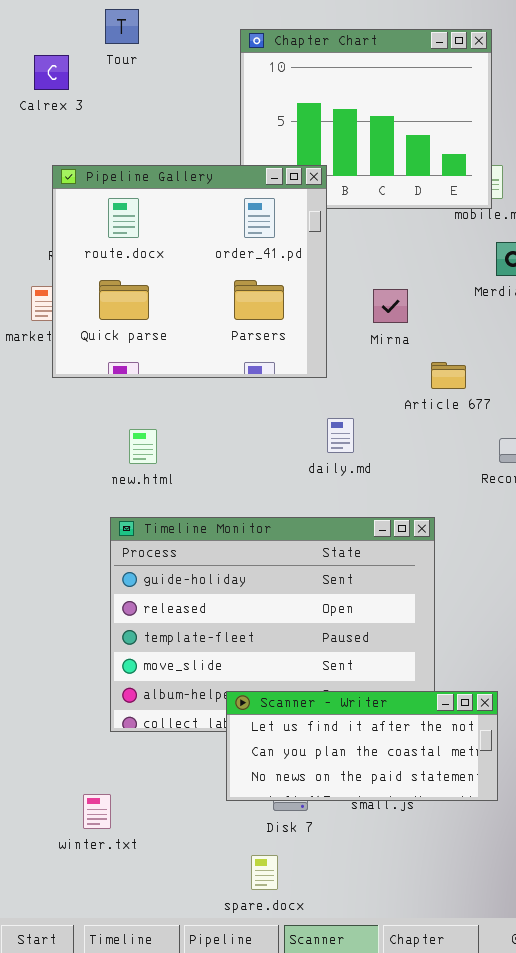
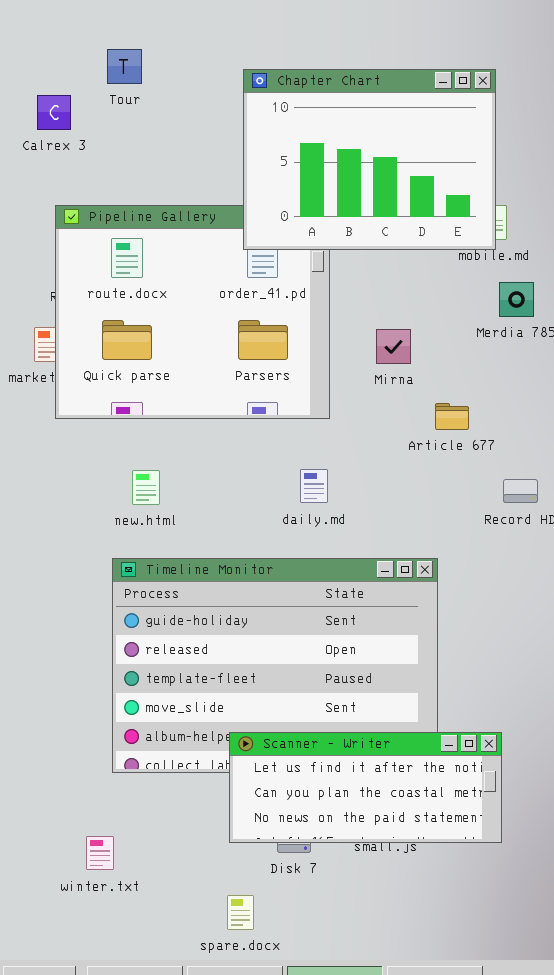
Chapter Chart: [240,29,492,209] -> [243,69,496,250], raised
daily.md: [327,418,354,453] -> [300,469,328,503], moved
spare.docx: [251,855,278,890] -> [227,895,254,930], moved

